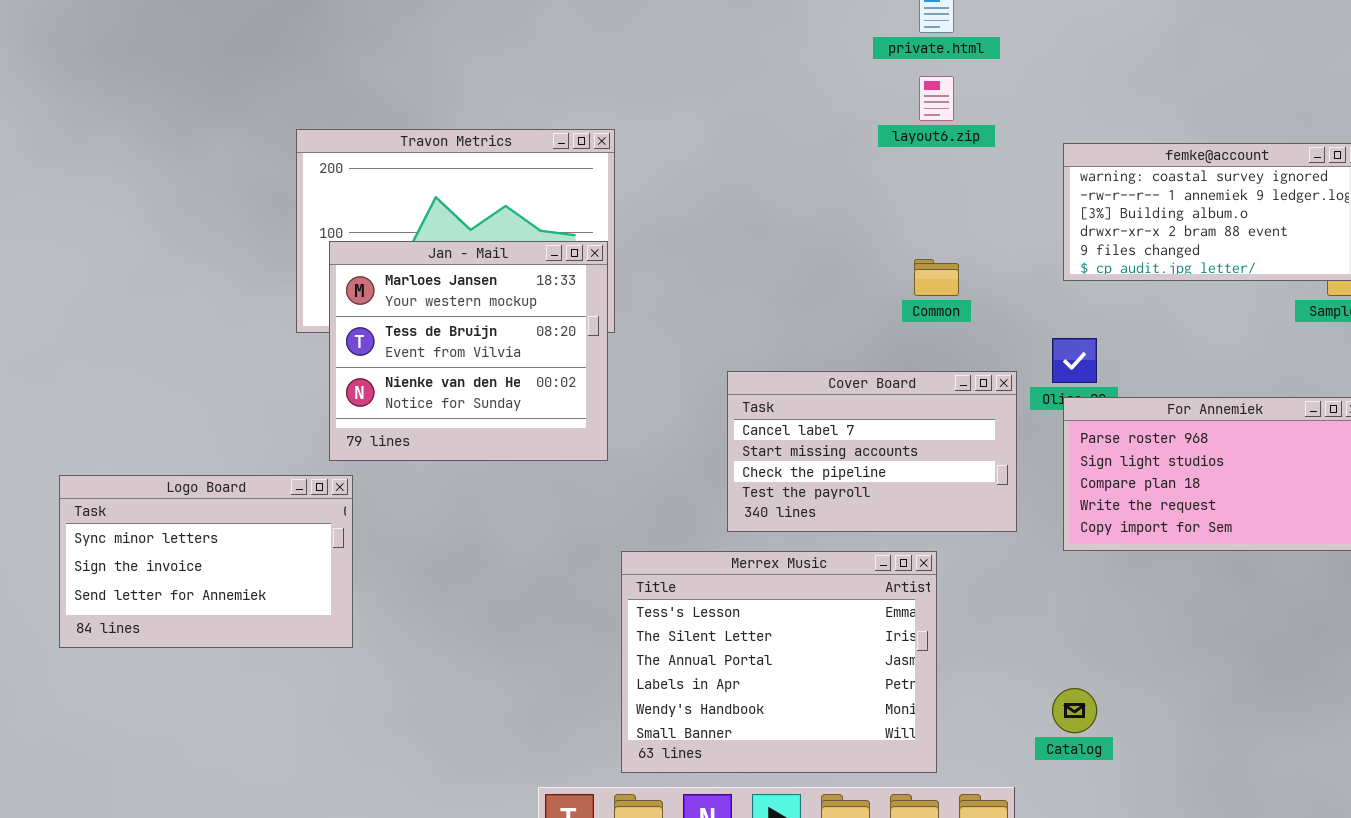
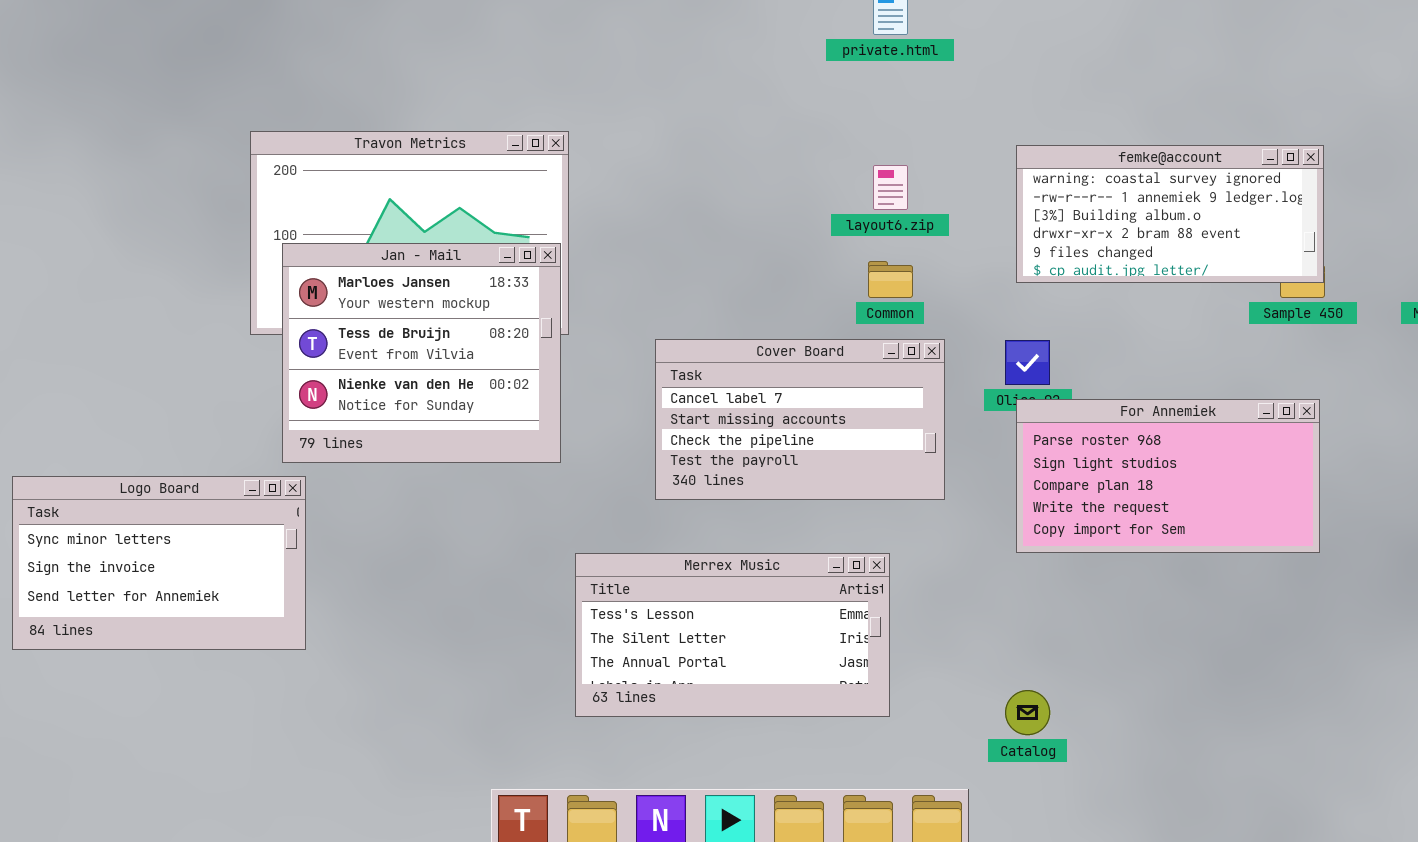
layout6.zip: [919,76,954,121] -> [873,165,908,210], moved
Cover Board: [727,371,1017,532] -> [655,339,945,500], moved
Merrex Music: [621,551,937,773] -> [575,553,890,717], resized

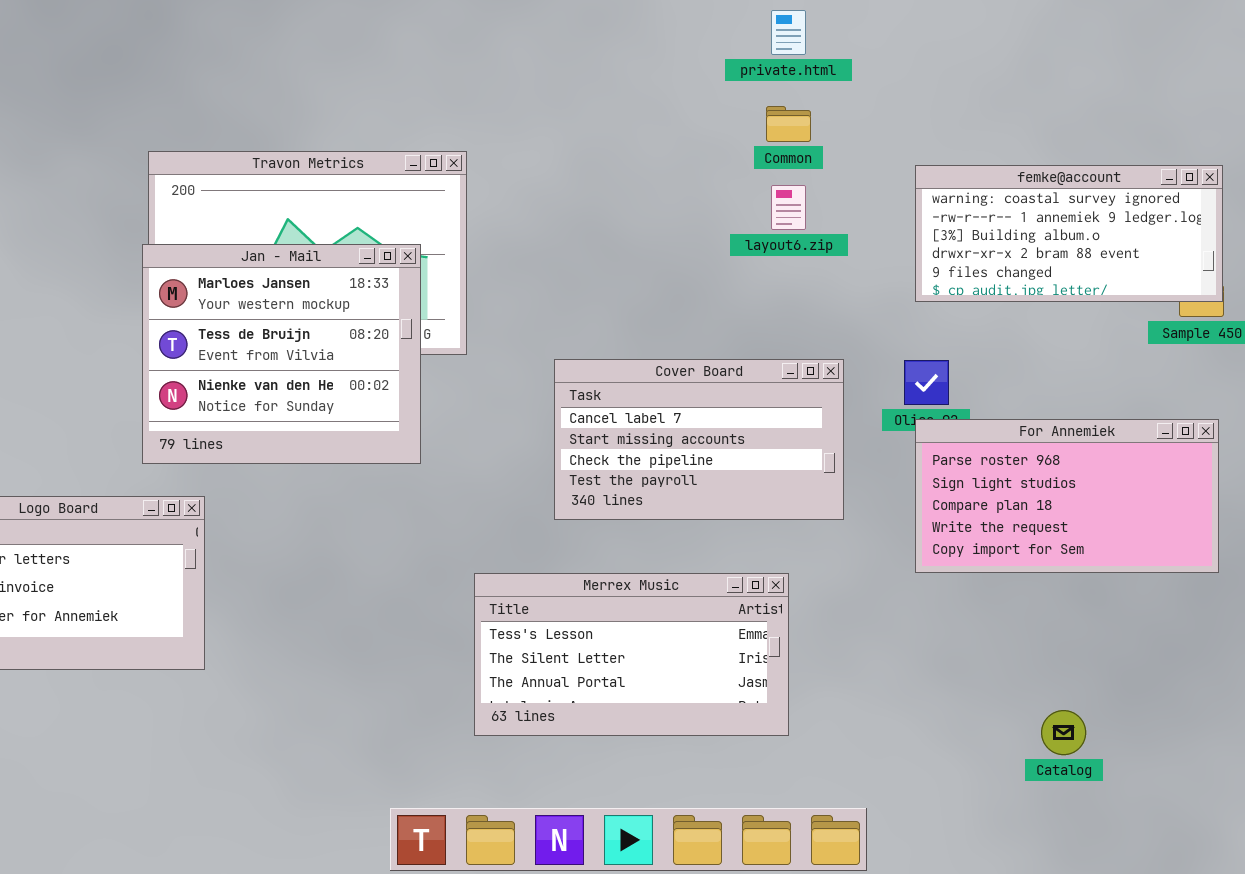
Jan - Mail: [282,243,561,463] -> [142,244,421,464], moved
Common: [868,261,913,298] -> [766,106,811,142], moved
Catalog: [1005,690,1050,735] -> [1041,710,1086,755], moved

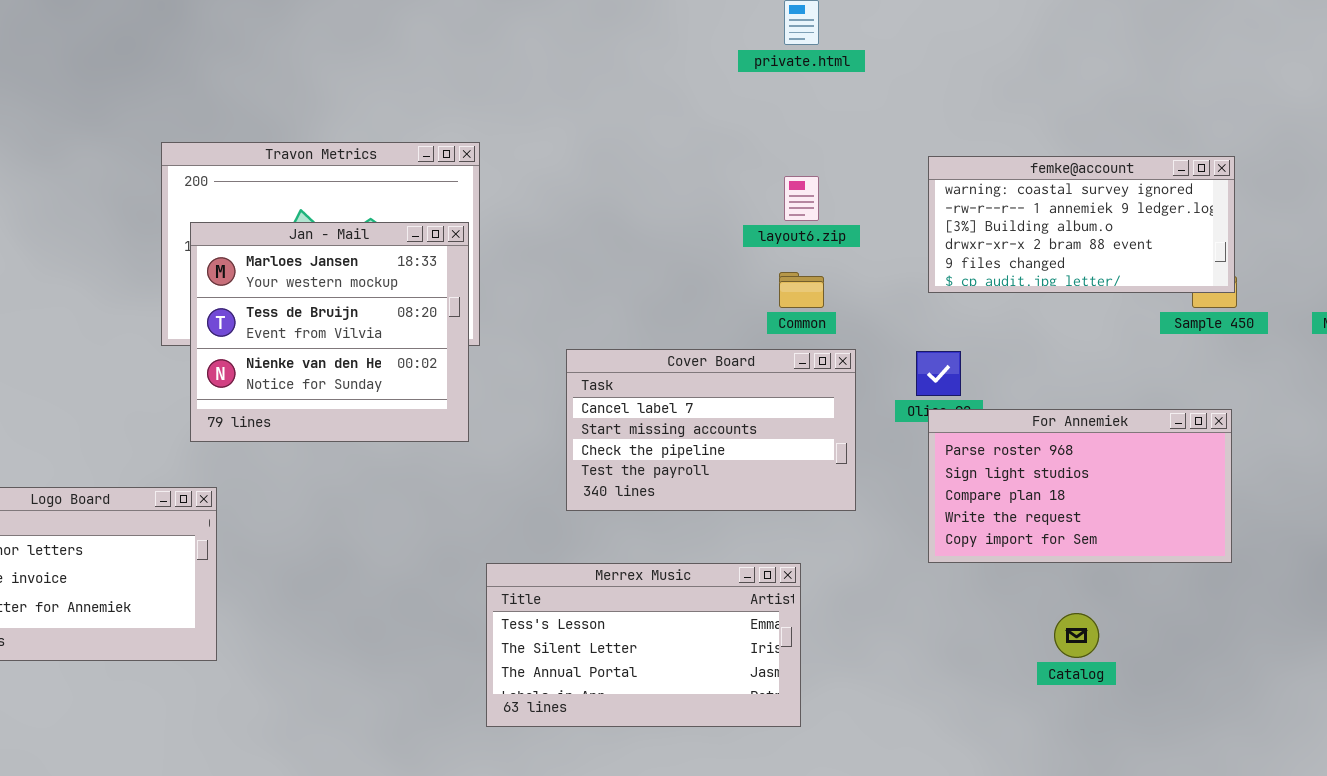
Common: [766,106,811,142] -> [779,272,824,308], moved
Jan - Mail: [142,244,421,464] -> [190,222,469,442], moved
Catalog: [1041,710,1086,755] -> [1054,613,1099,658], moved

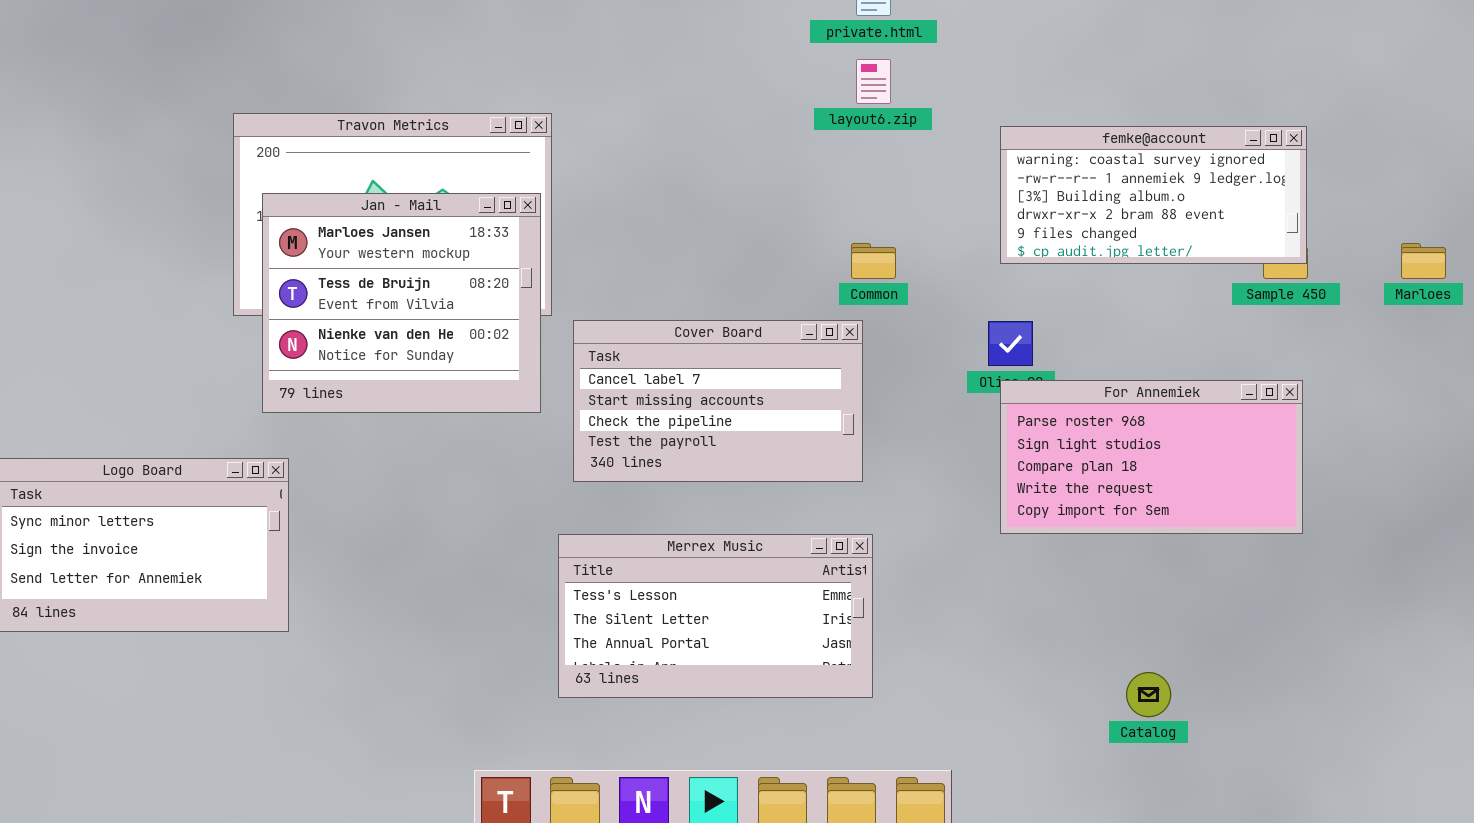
layout6.zip: [784,176,819,221] -> [856,59,891,104], moved
Cover Board: [566,349,856,511] -> [573,320,863,482], moved
Catalog: [1054,613,1099,658] -> [1126,672,1171,717], moved

